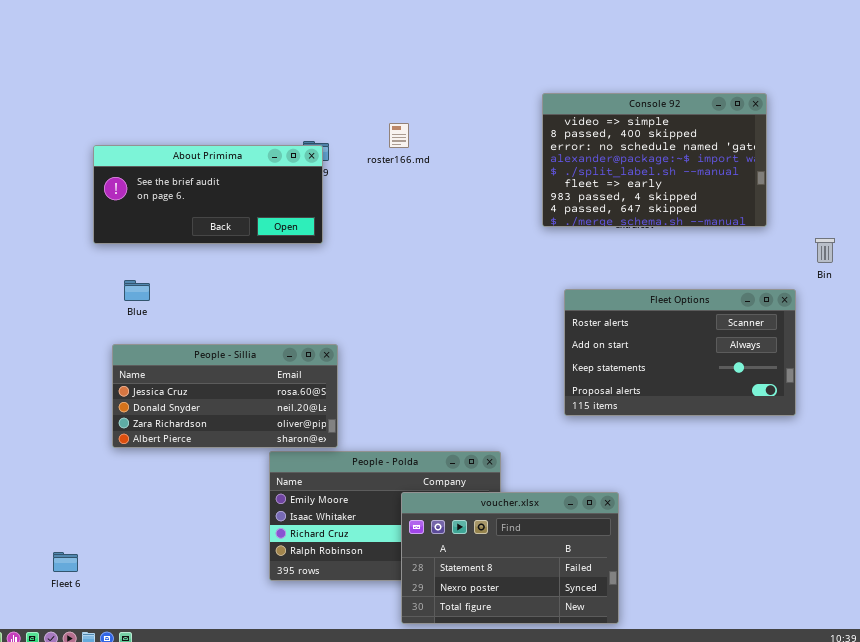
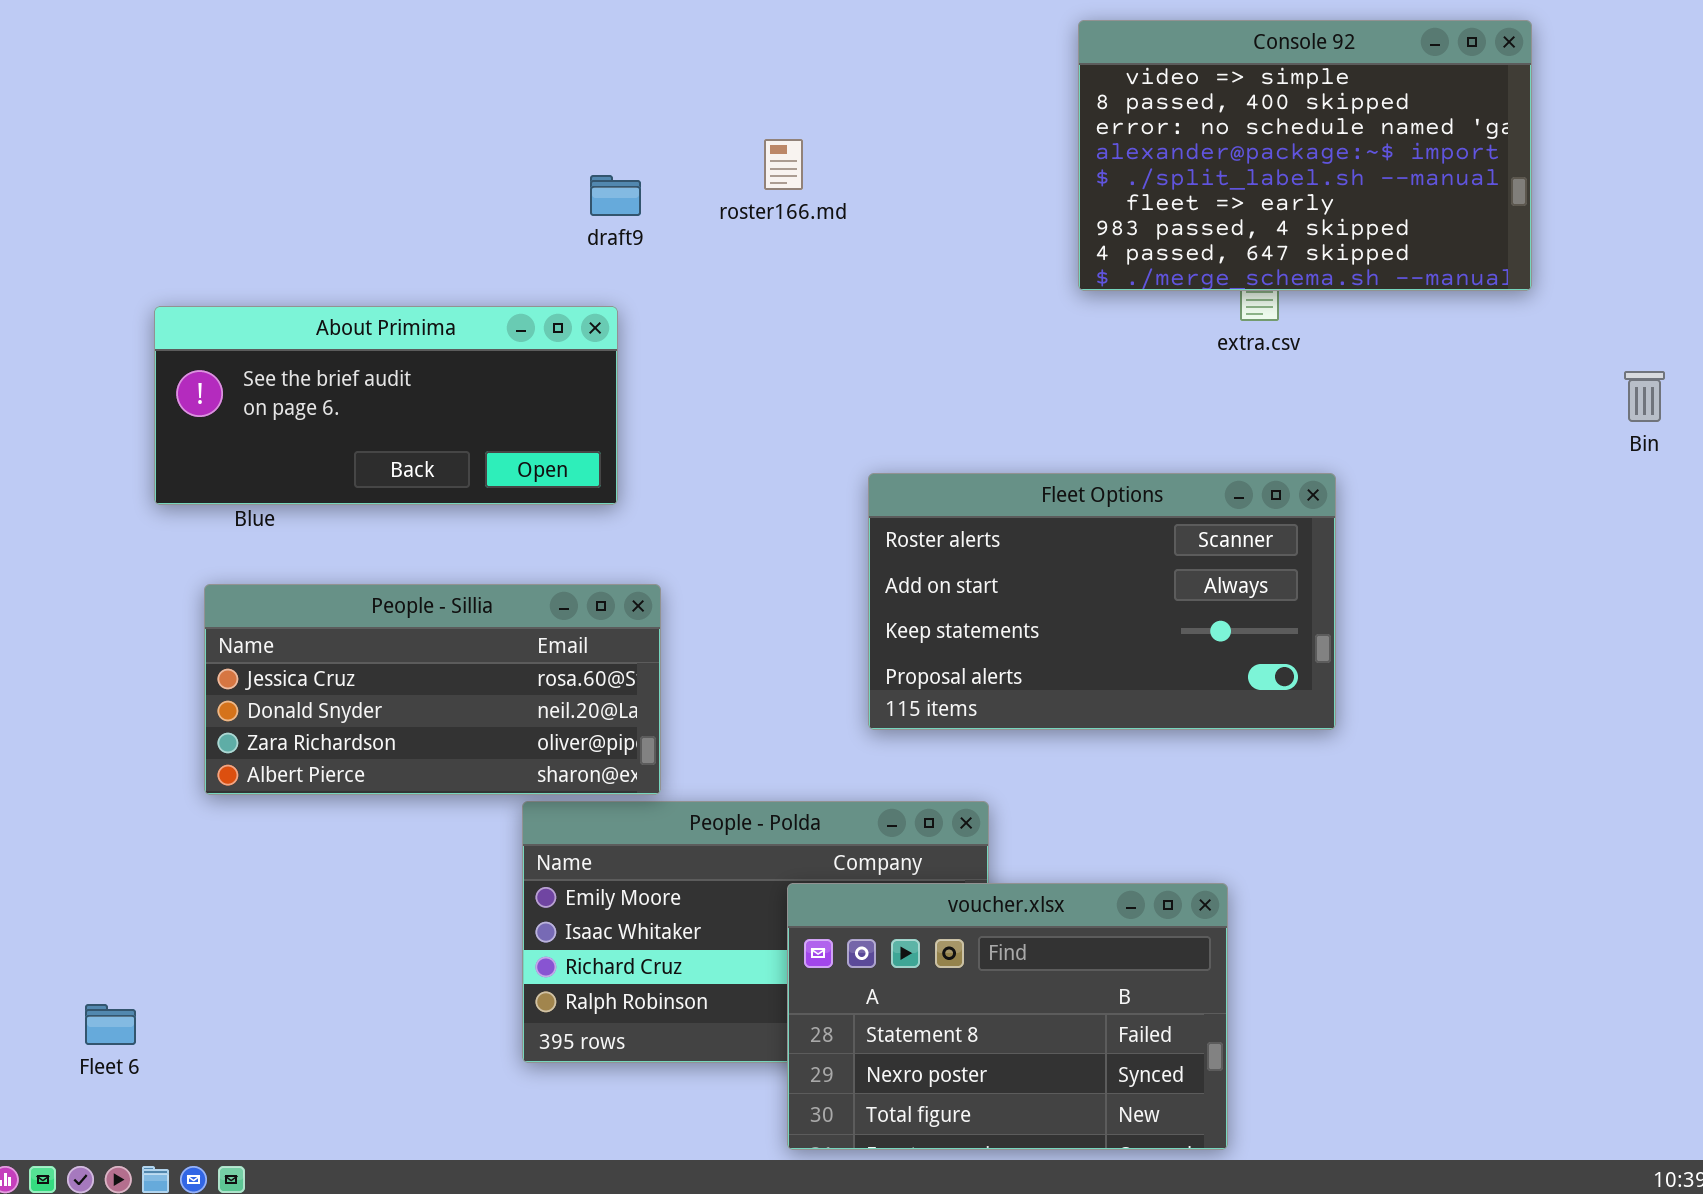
Console 92: [542,93,767,227] -> [1078,20,1532,291], moved
About Primima: [93,145,323,244] -> [154,306,618,505], moved
Fleet Options: [564,289,796,416] -> [868,473,1336,730], moved

